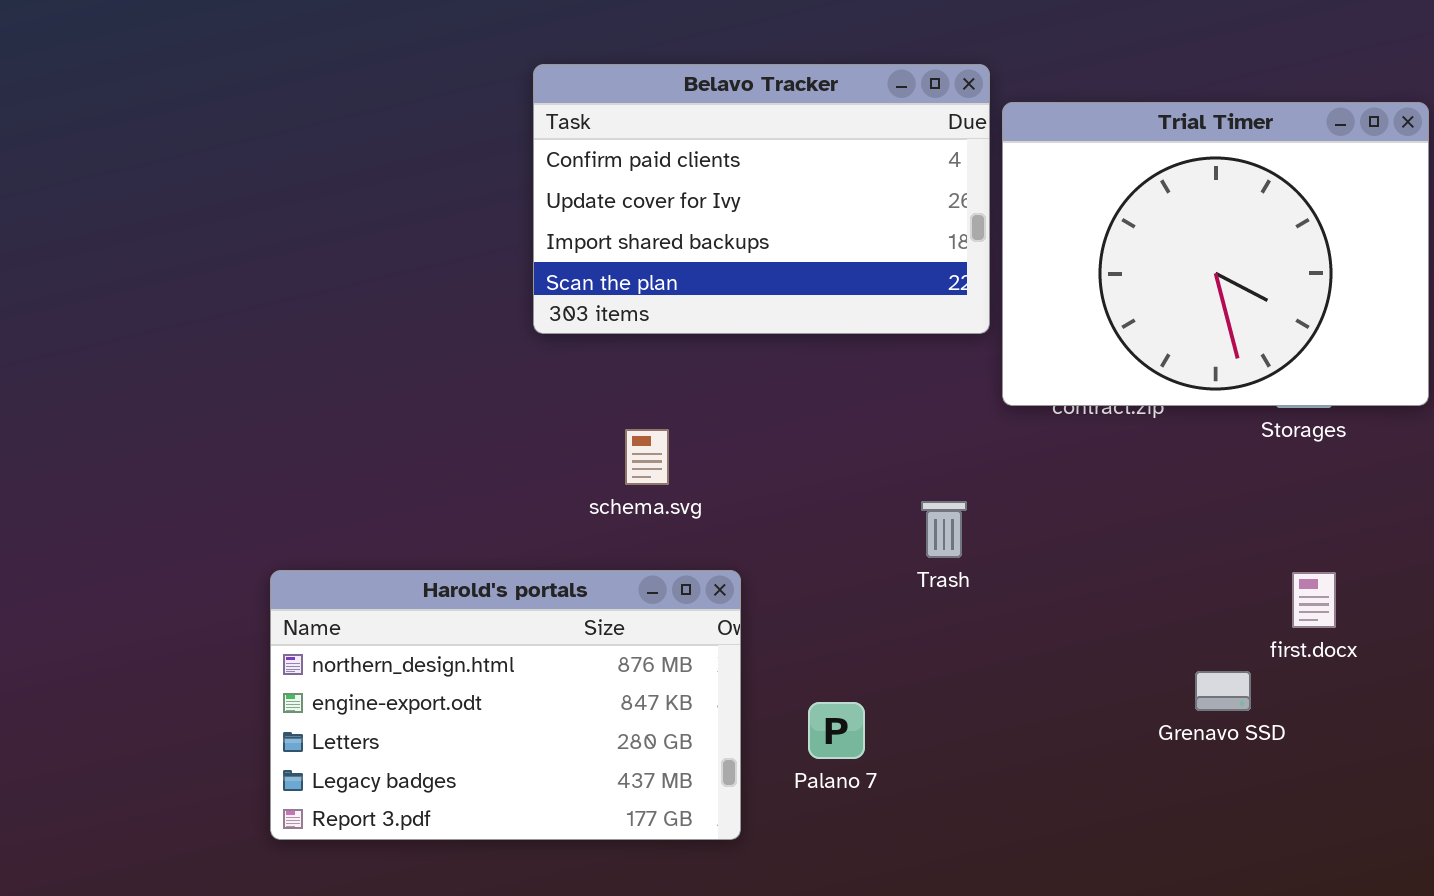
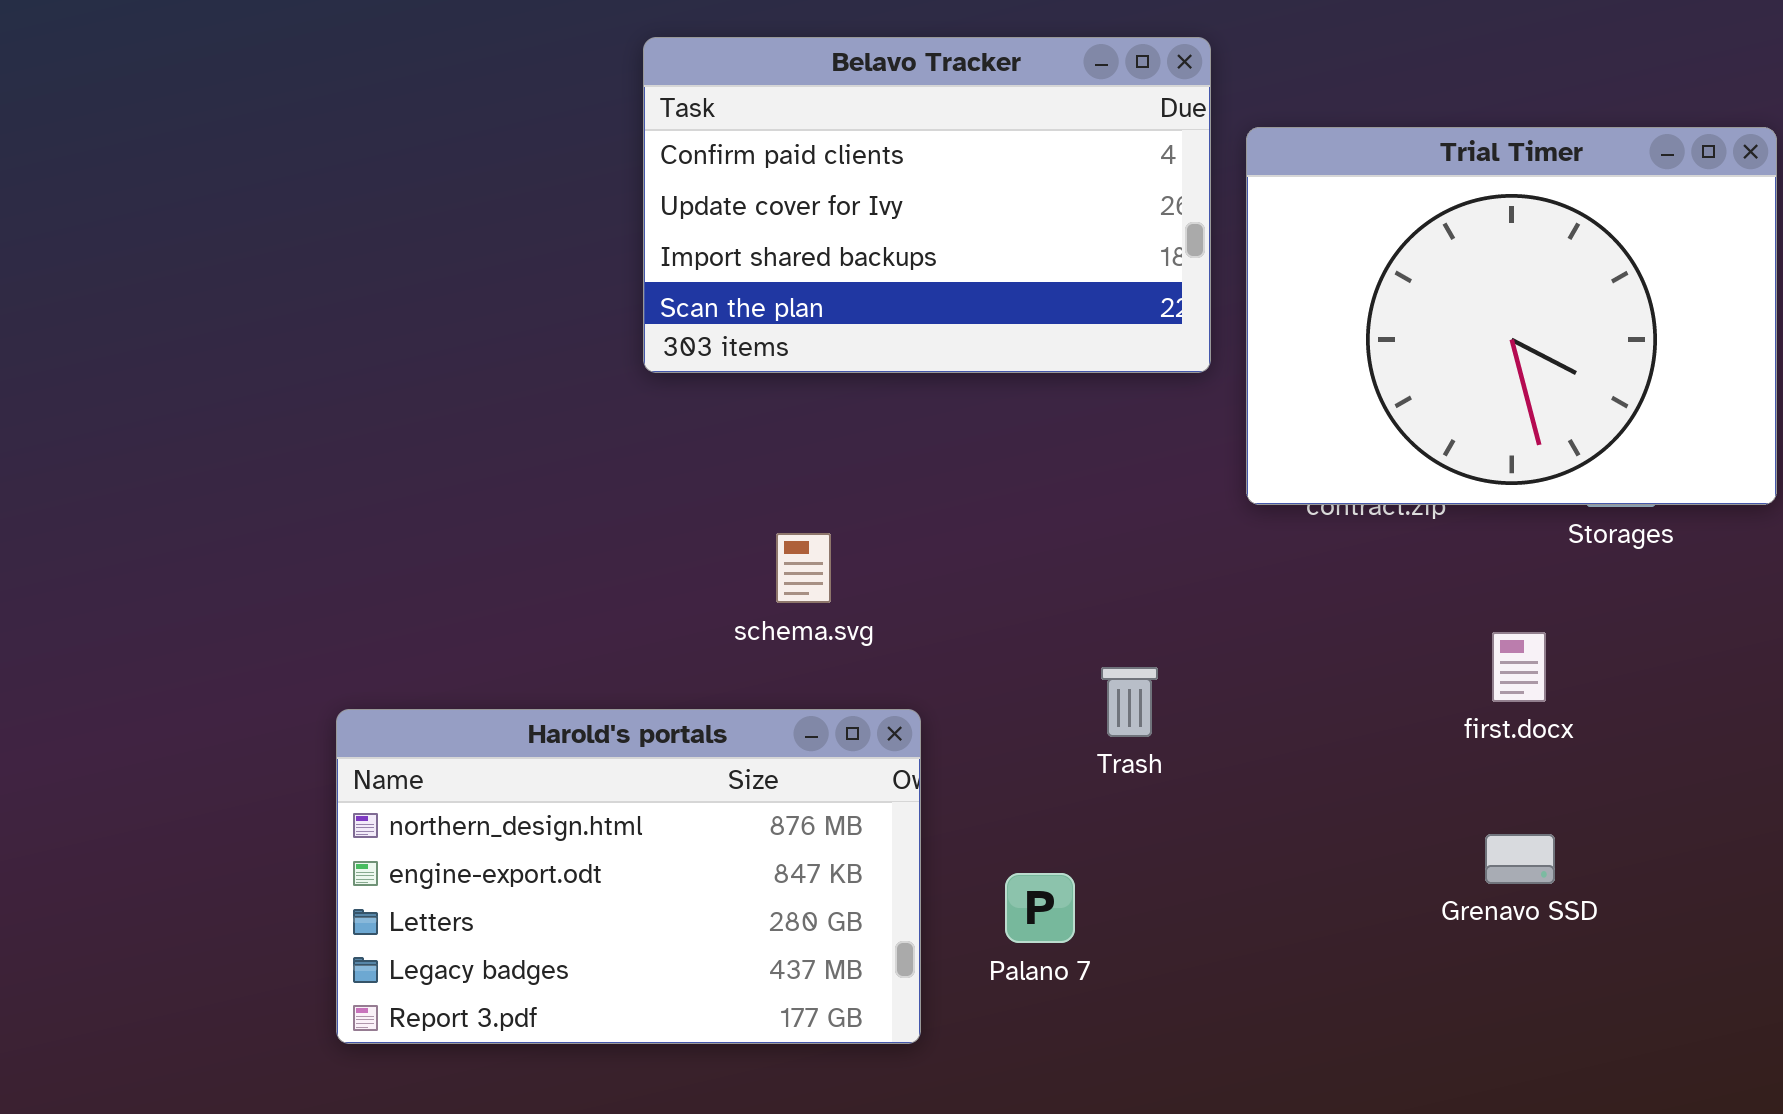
Belavo Tracker: [533,64,990,334] -> [643,37,1211,373], moved
Trash: [921,501,967,558] -> [1101,667,1158,737], moved
first.docx: [1292,572,1336,628] -> [1492,632,1546,702], moved

